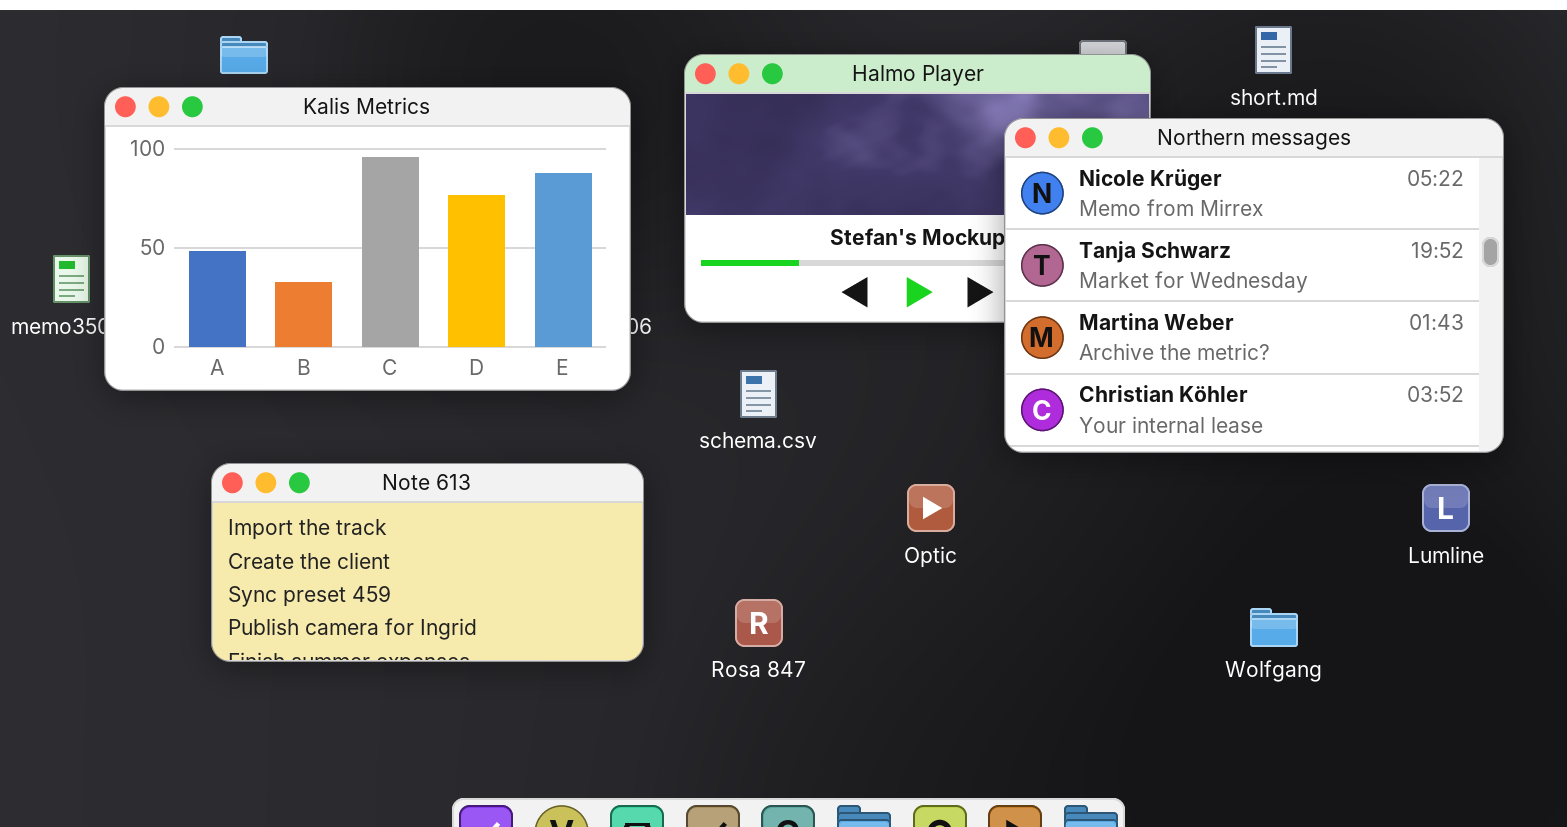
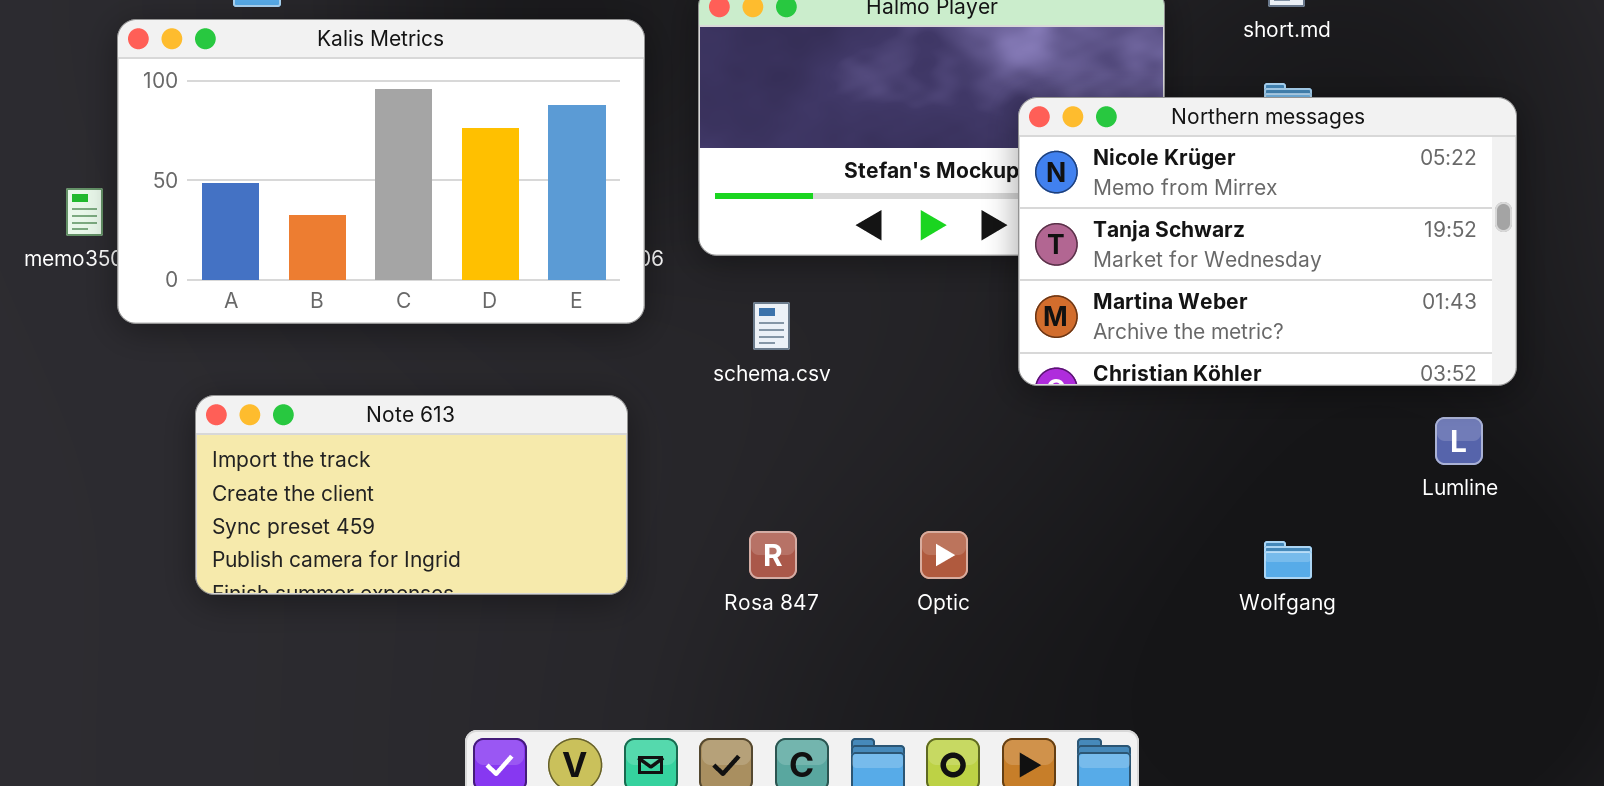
Northern messages: [1004,118,1504,453] -> [1018,97,1517,386], resized
Note 613: [211,463,644,662] -> [195,395,628,595], moved
Optic: [907,484,955,532] -> [920,531,968,579], moved

